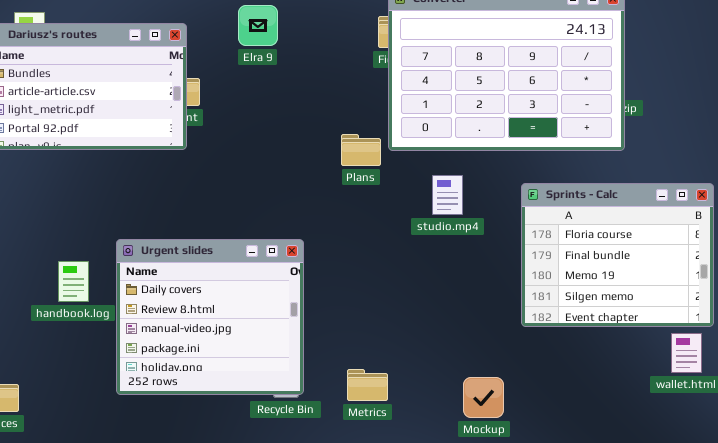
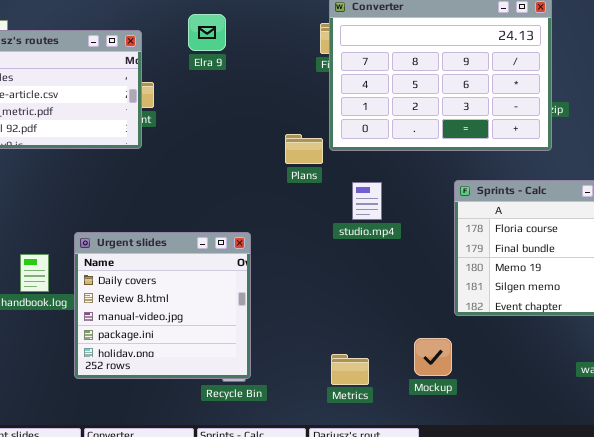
studio.mp4: [432,175,463,215] -> [352,182,382,220], moved
Metrics: [347,369,388,401] -> [331,354,369,385], moved
Mockup: [463,377,504,418] -> [414,338,452,376], moved

